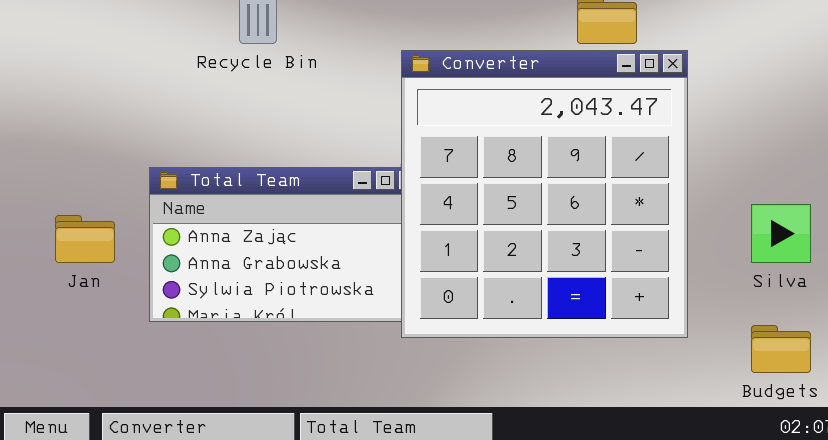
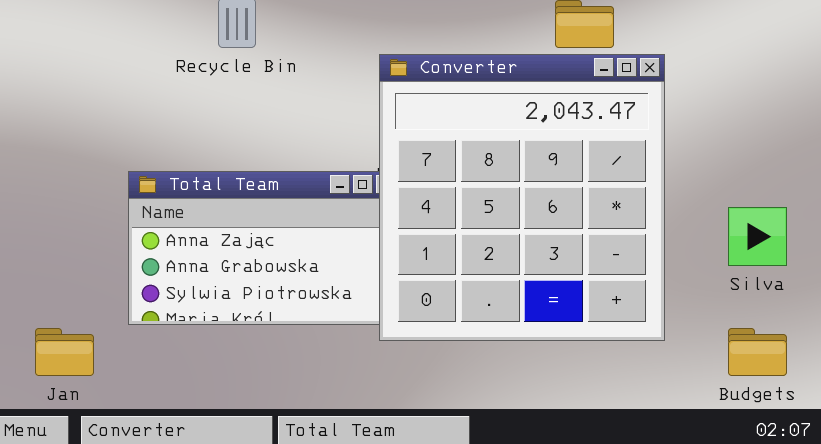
Jan: [55,215,115,263] -> [35,328,94,376], moved

